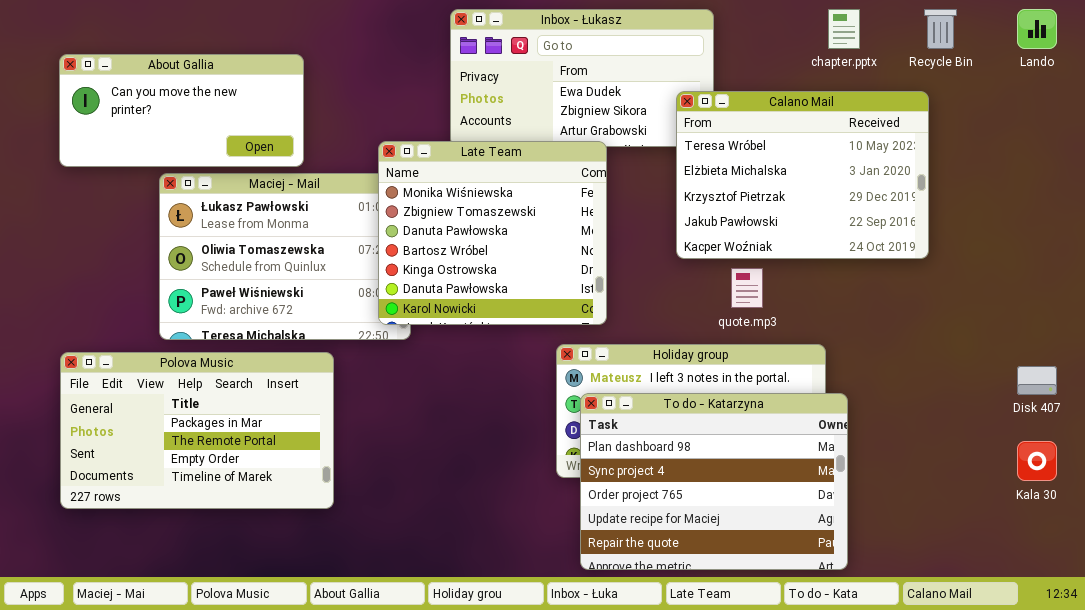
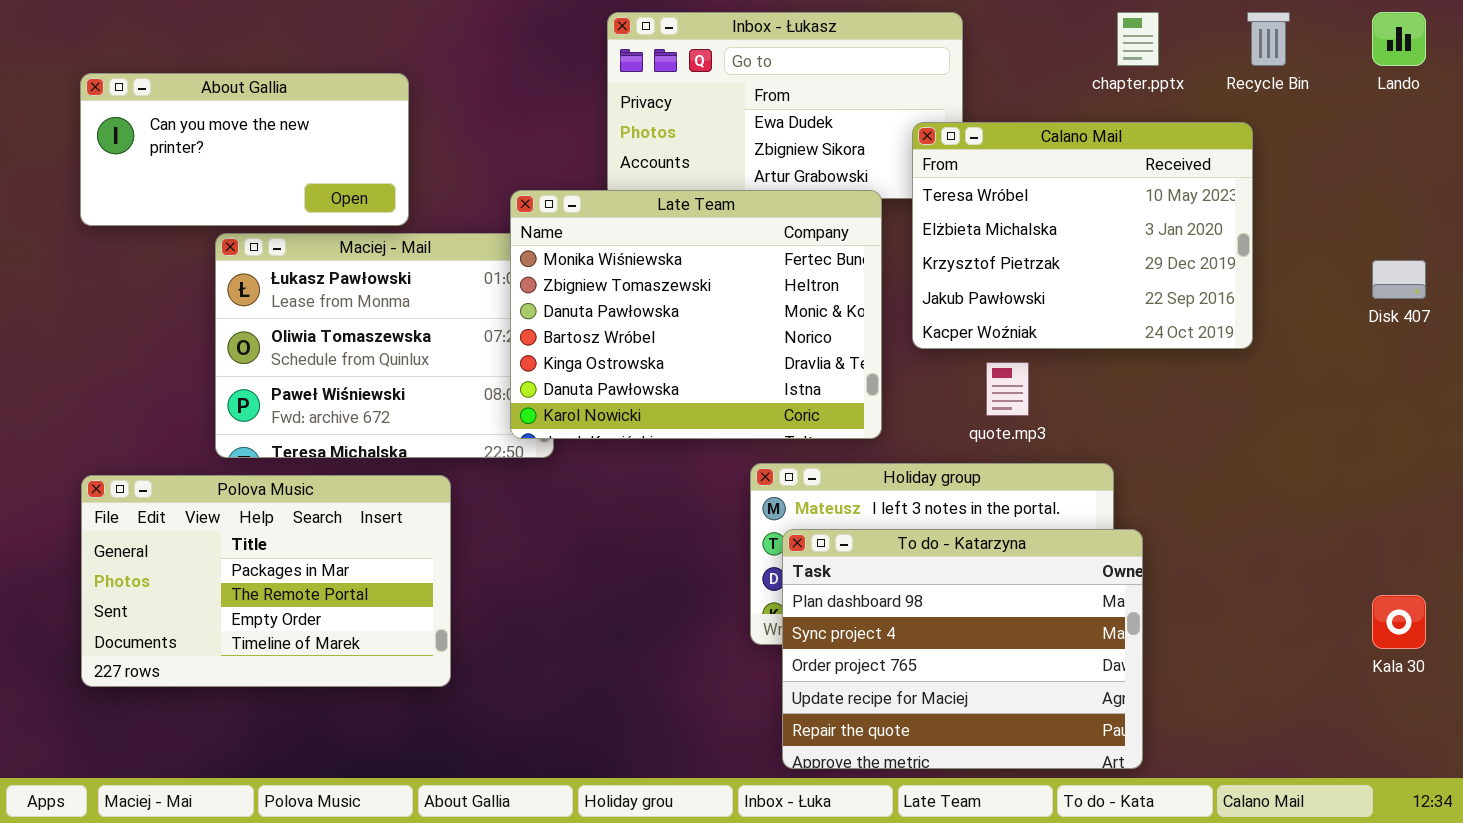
Late Team: [378,141,607,325] -> [510,190,882,439], resized
Disk 407: [1017,366,1057,395] -> [1372,260,1426,299], moved

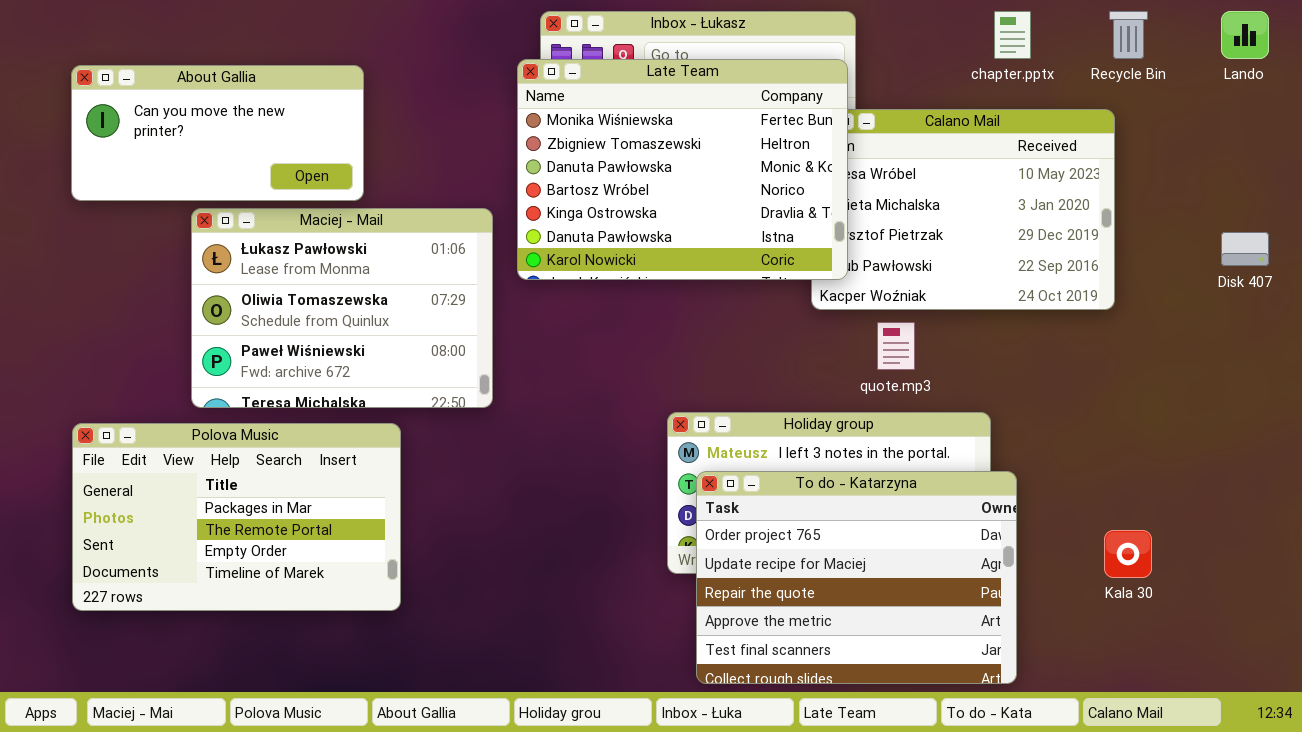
Late Team: [510,190,882,439] -> [517,59,848,280], moved
To do - Katarzyna: [782,529,1143,769] -> [696,471,1017,684], scrolled down 2 rows
Kala 30: [1372,595,1426,649] -> [1104,530,1152,578], moved

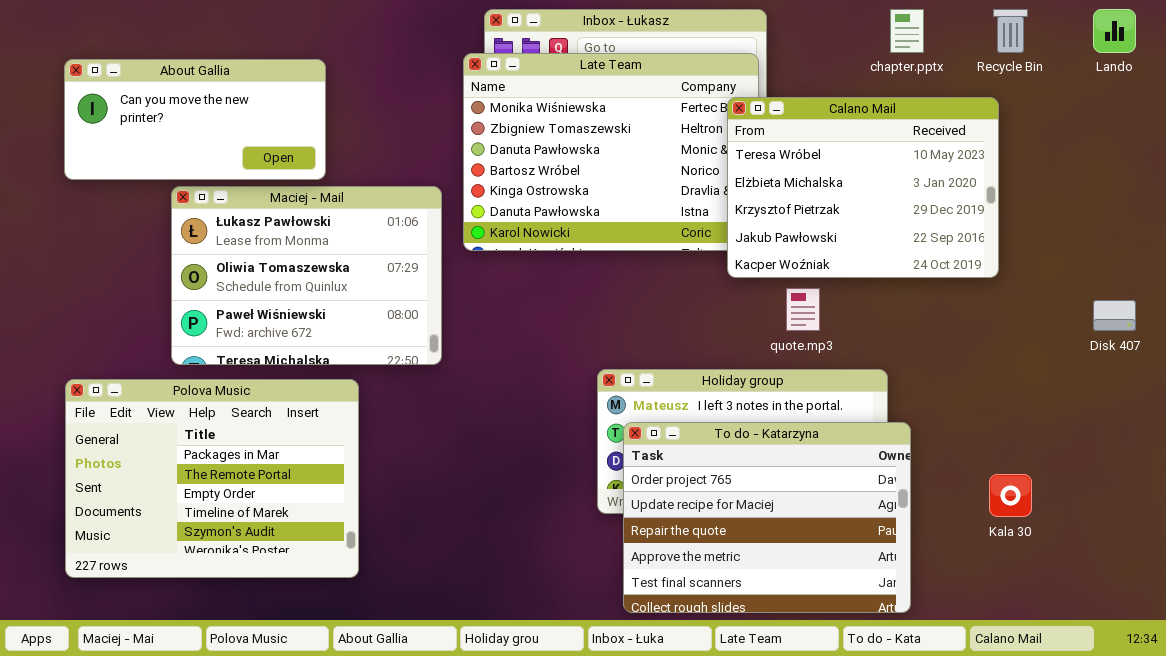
Calano Mail: [811,109,1115,310] -> [727,97,999,278], raised
Disk 407: [1221,232,1269,266] -> [1093,300,1136,331], moved
Polova Music: [72,423,401,611] -> [65,379,359,578], resized

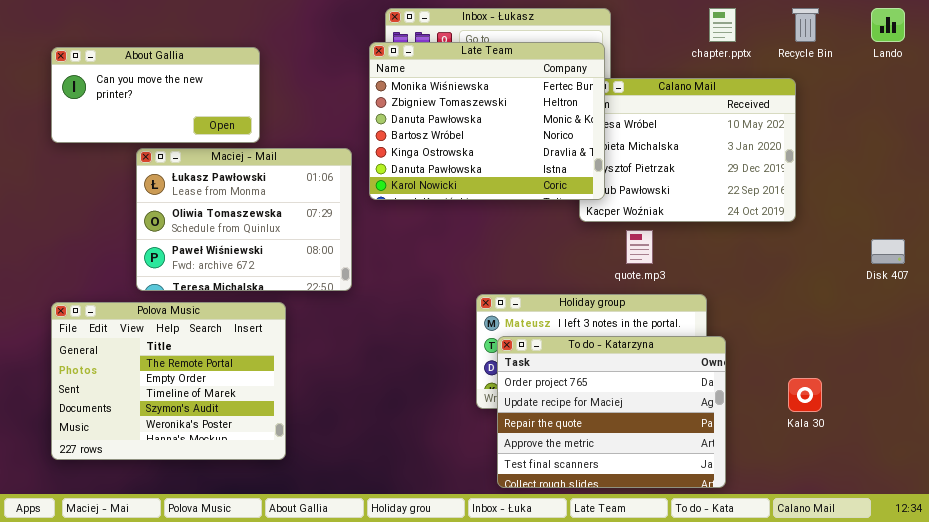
Late Team: [463,53,759,251] -> [369,42,605,200], raised
Polova Music: [65,379,359,578] -> [51,302,286,460], scrolled down 1 row

